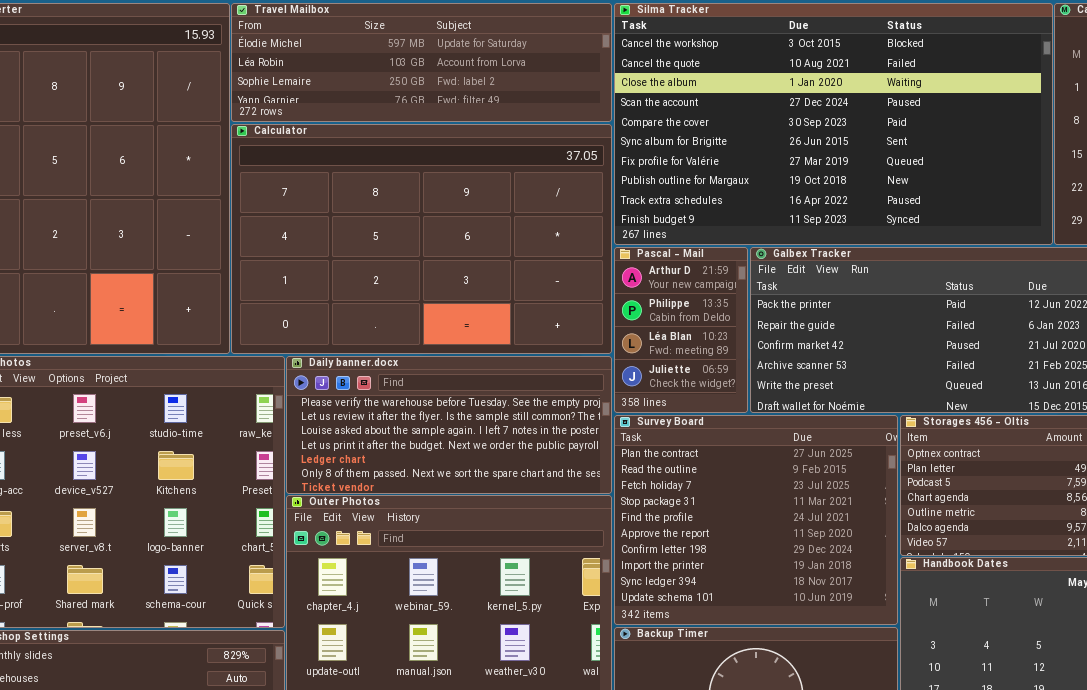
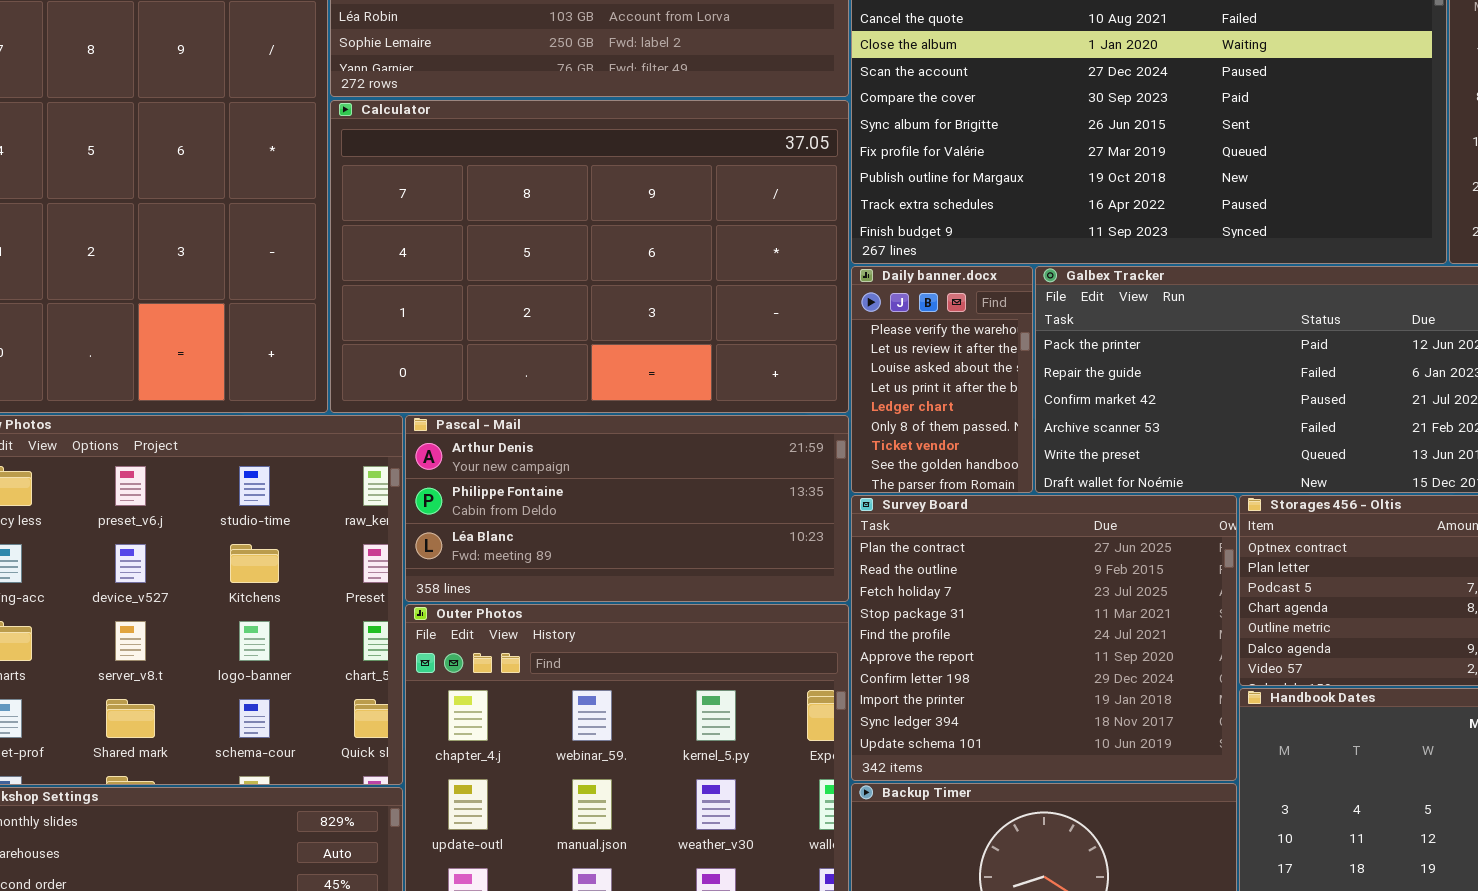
Pascal - Mail: [614,247,748,413] -> [405,415,849,602], moved, resized
Daily banner.docx: [286,356,612,494] -> [851,266,1033,493], moved, resized

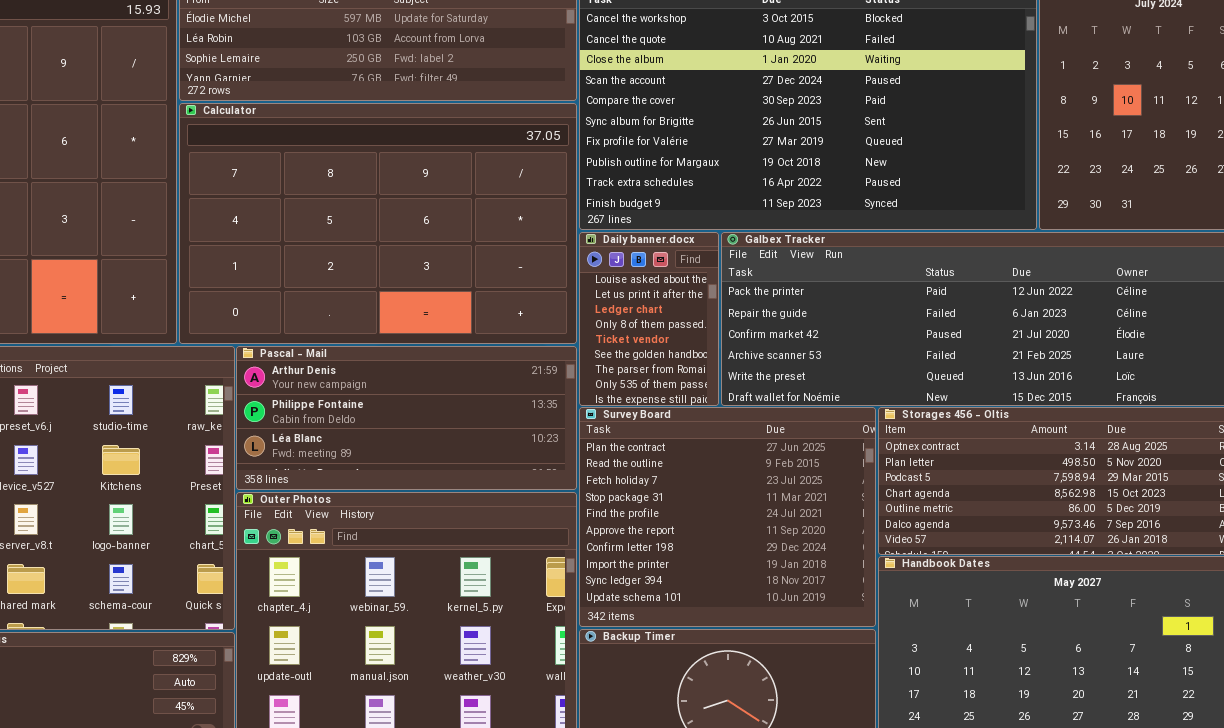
Daily banner.docx: [851,266,1033,493] -> [579,232,719,406], scrolled down 2 rows

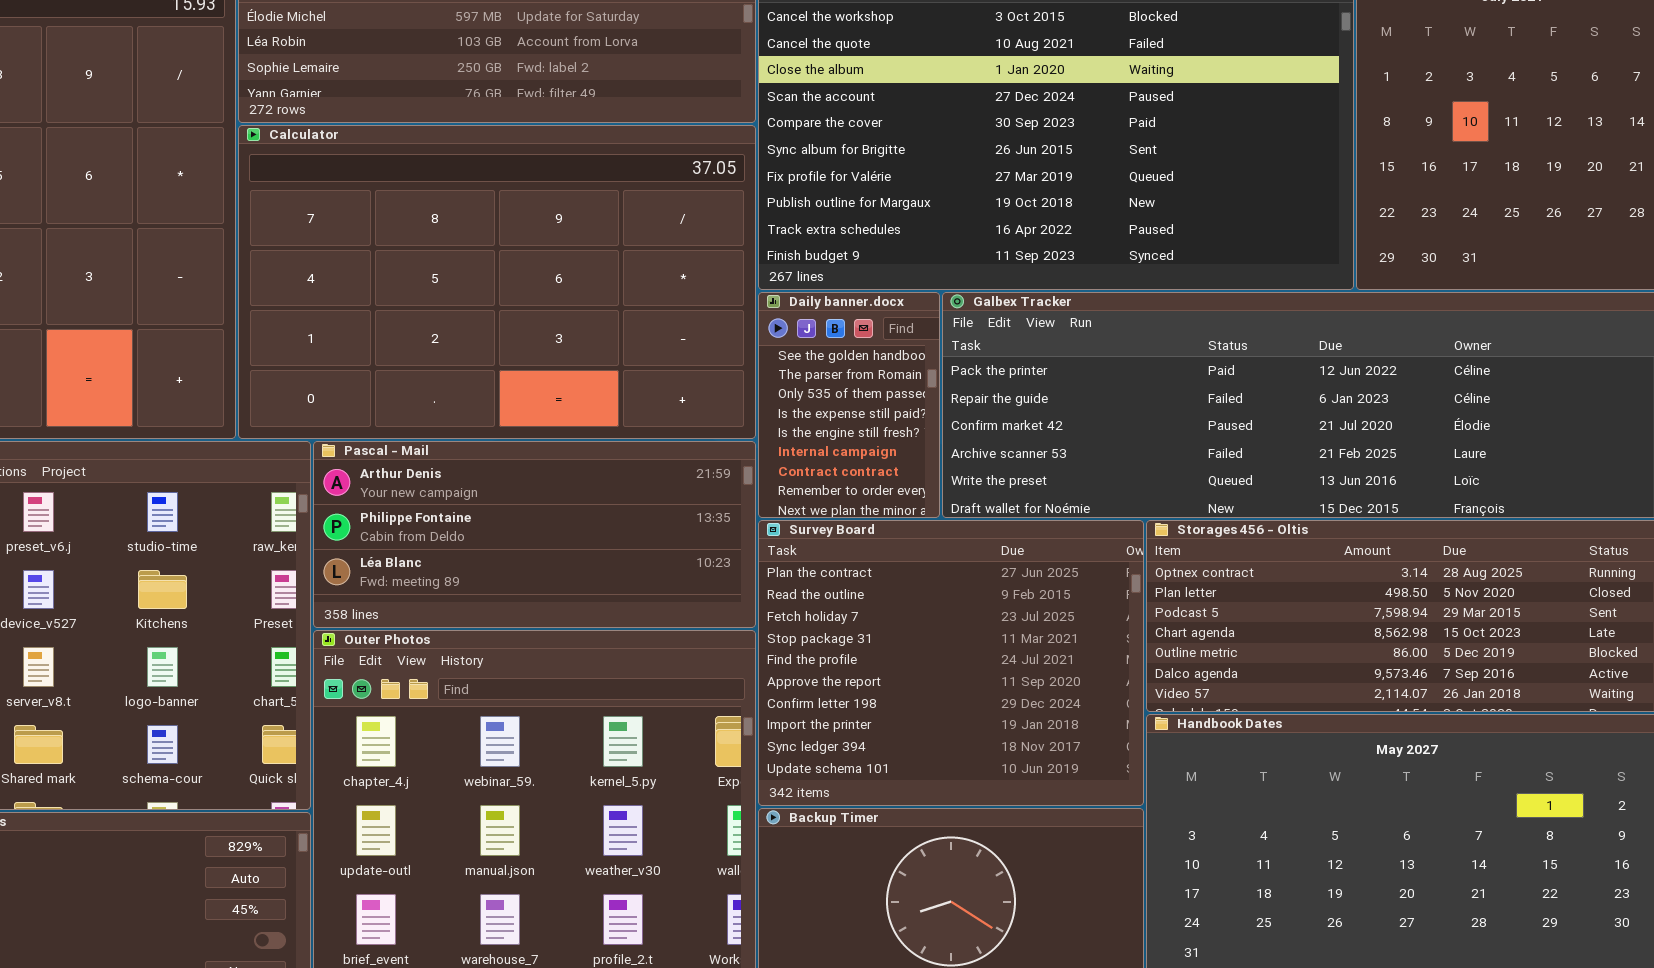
Daily banner.docx: [579,232,719,406] -> [758,292,940,518], scrolled down 5 rows

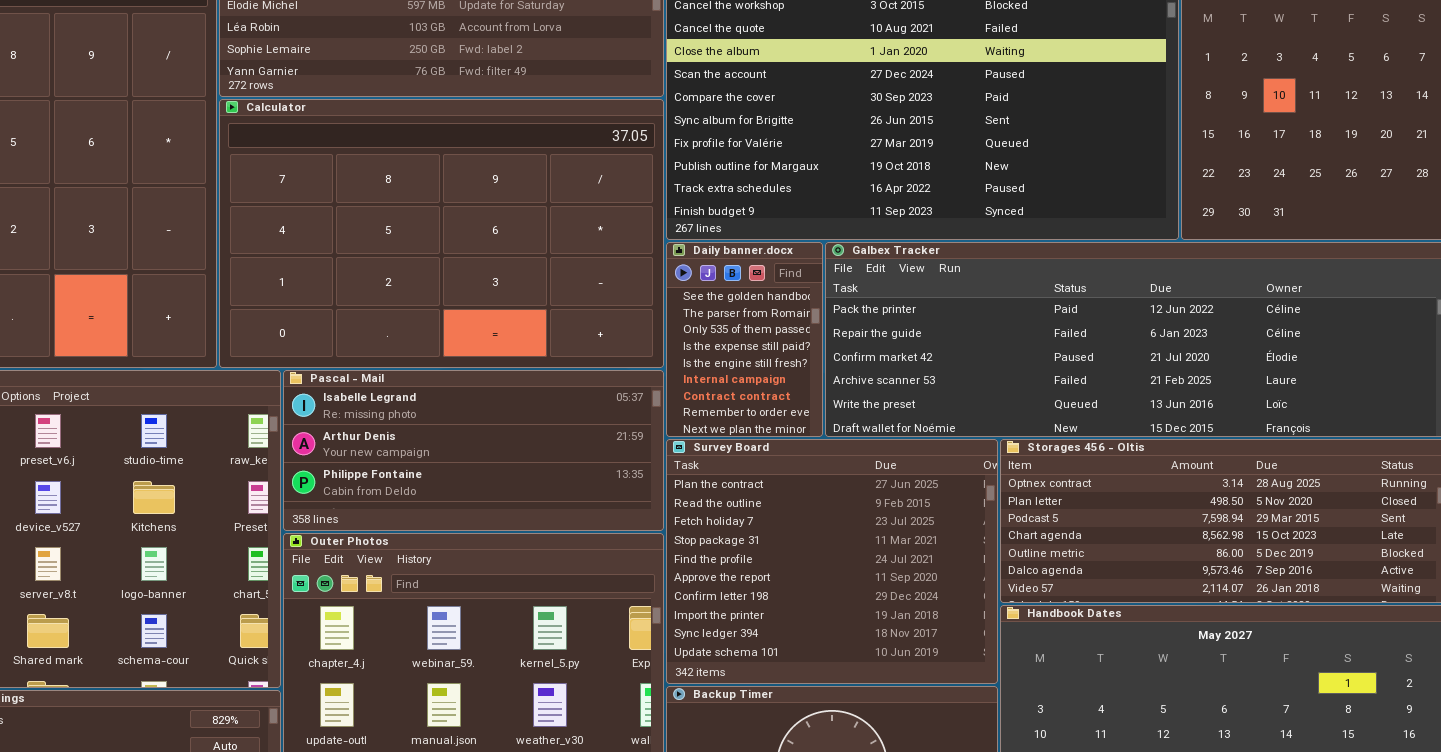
Pascal - Mail: [313,441,756,628] -> [283,370,664,531], scrolled up 1 row

